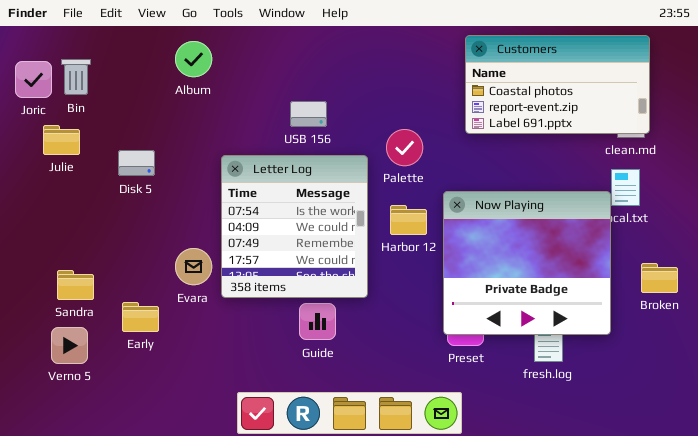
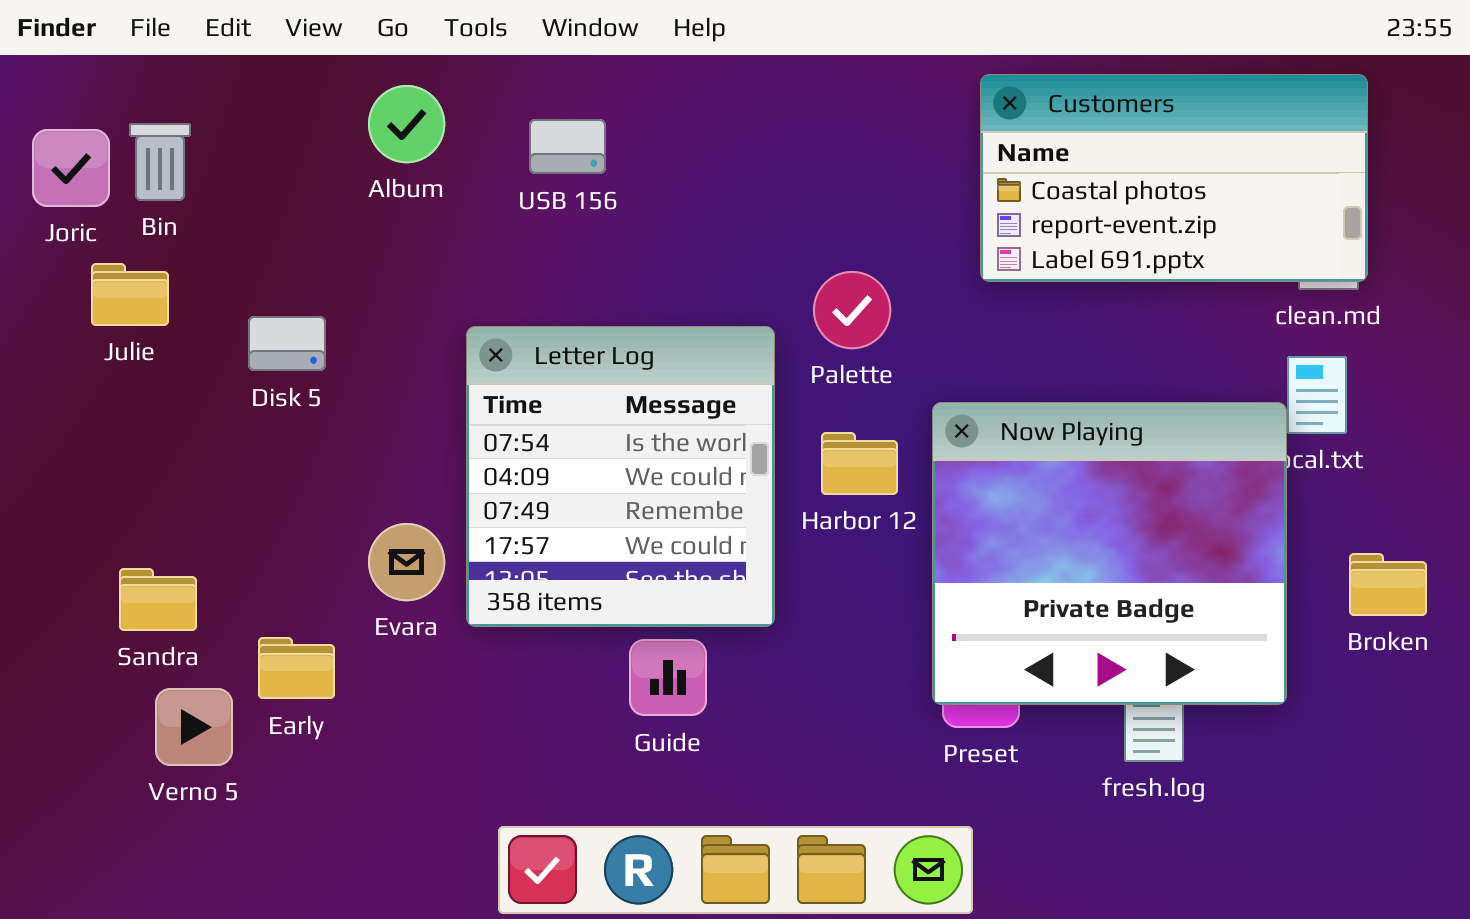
USB 156: [290,101,327,127] -> [529,119,606,174], moved
Verno 5: [51,327,88,364] -> [155,688,233,766], moved

